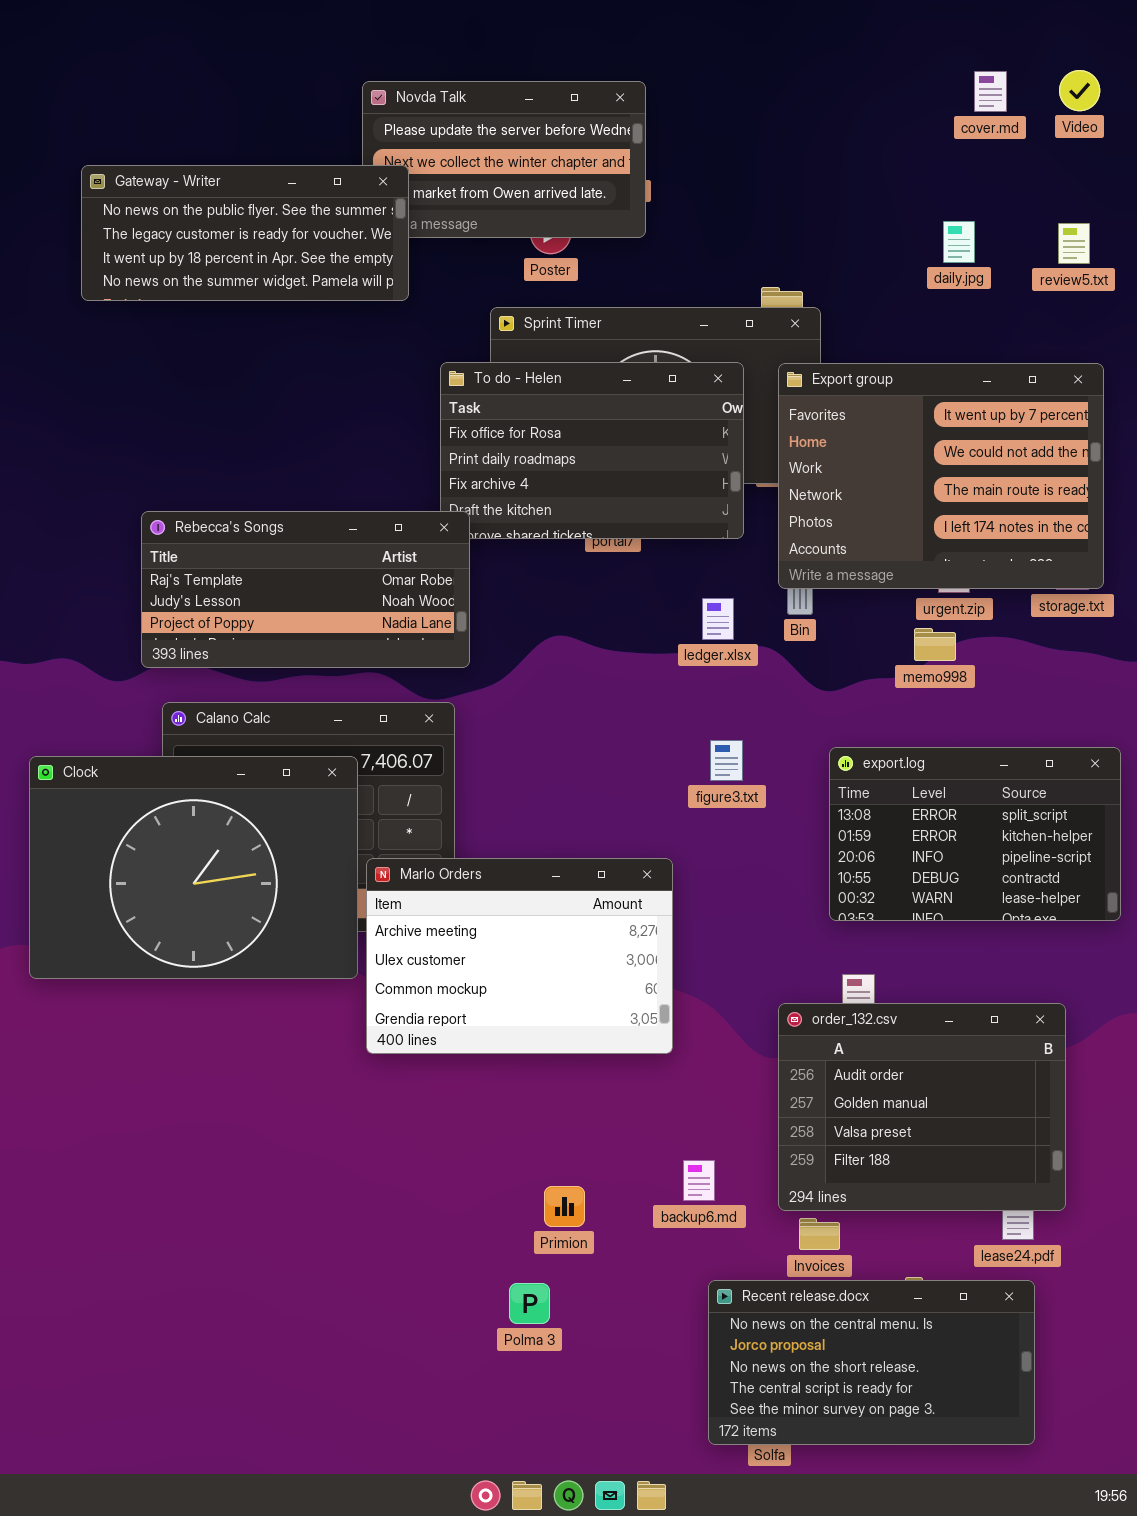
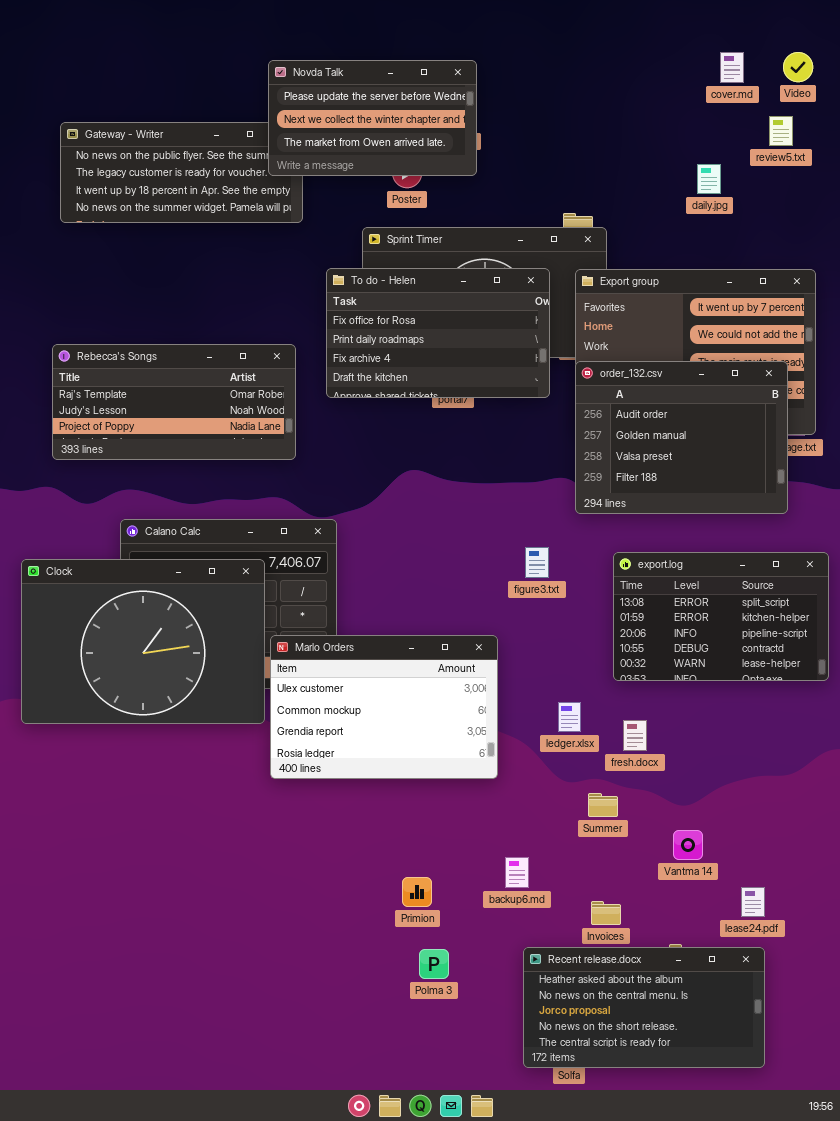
Novda Talk: [362,81,646,238] -> [268,60,477,176], raised
review5.txt: [1058,223,1090,264] -> [769,116,793,146], moved
Rebecca's Songs: [141,511,470,668] -> [52,344,296,460], moved
ledger.xlsx: [702,598,734,640] -> [558,702,581,732], moved
Marlo Orders: [366,858,673,1054] -> [270,635,498,779], scrolled down 1 row
order_132.csv: [778,1003,1066,1211] -> [575,361,788,514], moved
Recent release.docx: [708,1280,1035,1445] -> [523,947,765,1068], scrolled up 1 row
Polma 3: [509,1283,550,1324] -> [419,949,449,979], moved

